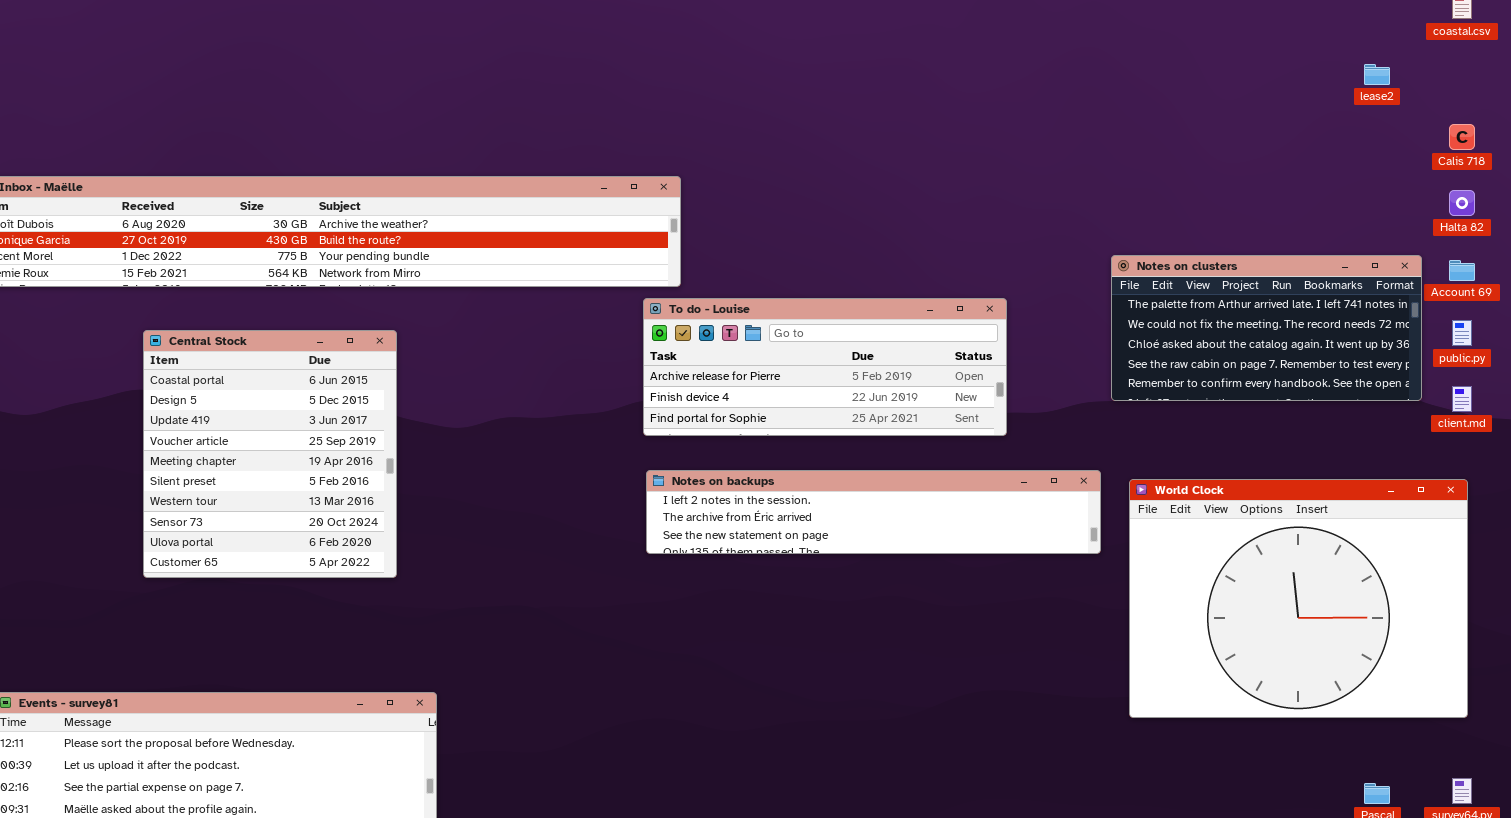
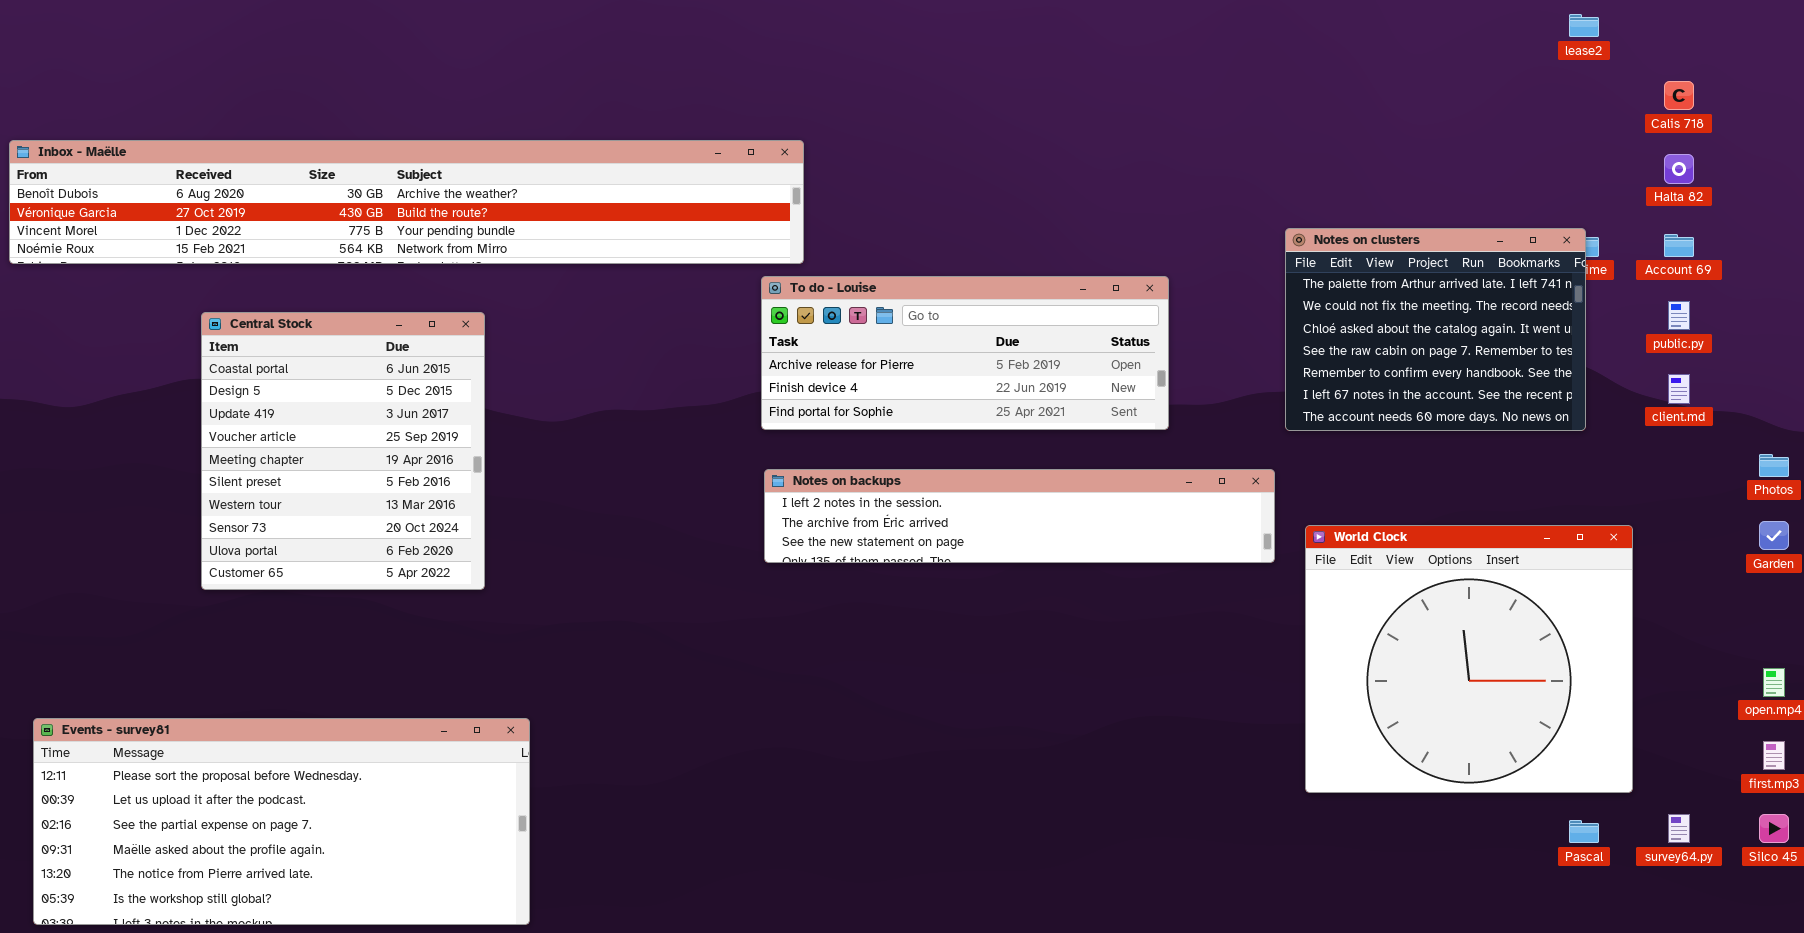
Notes on clusters: [1111,255,1422,401] -> [1285,228,1586,431], resized
World Clock: [1129,479,1468,718] -> [1305,525,1633,793], moved, resized

